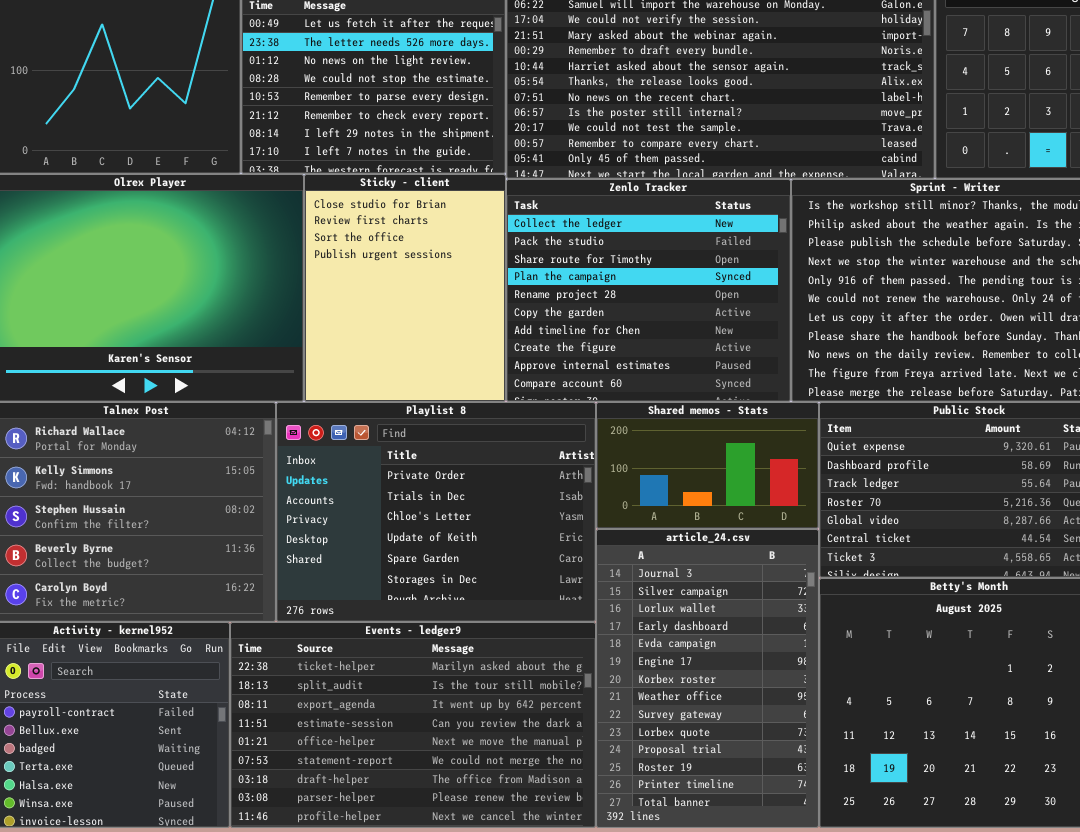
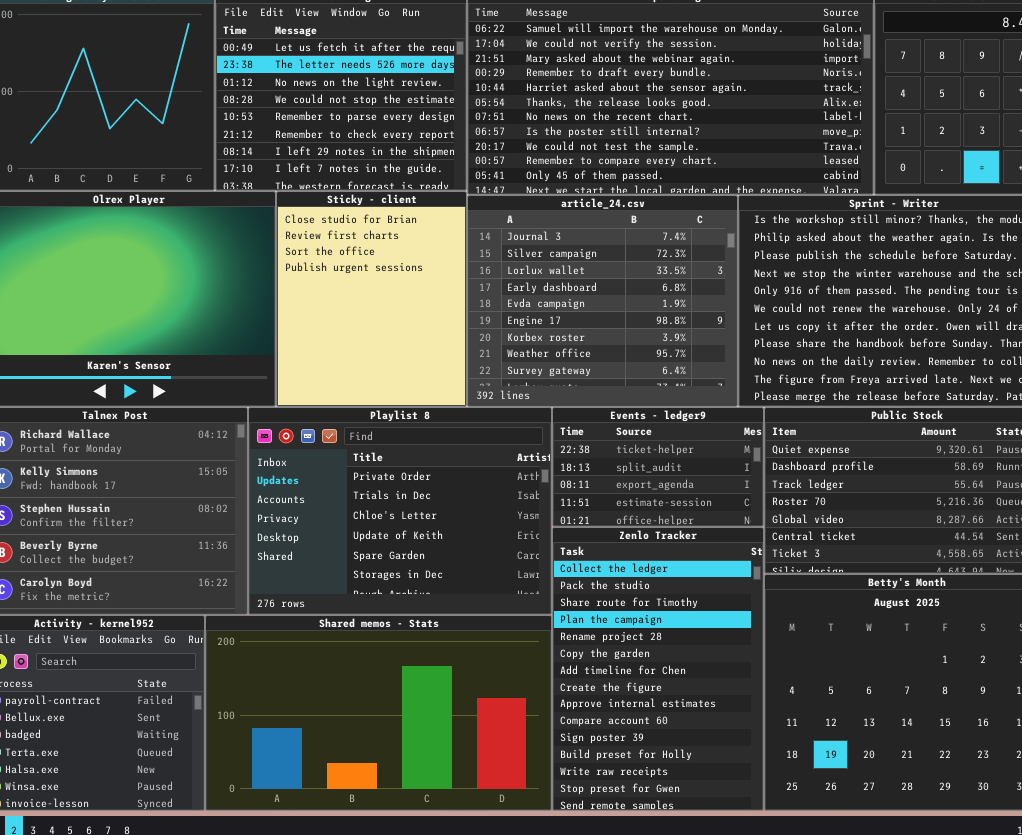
Zenlo Tracker: [506,179,791,402] -> [552,527,764,811], moved, resized
Shared memos - Stats: [596,402,819,529] -> [205,615,552,811], moved, resized
article_24.csv: [596,529,819,828] -> [467,195,738,407], moved, resized
Events - ledger9: [230,622,596,828] -> [552,407,764,527], moved, resized

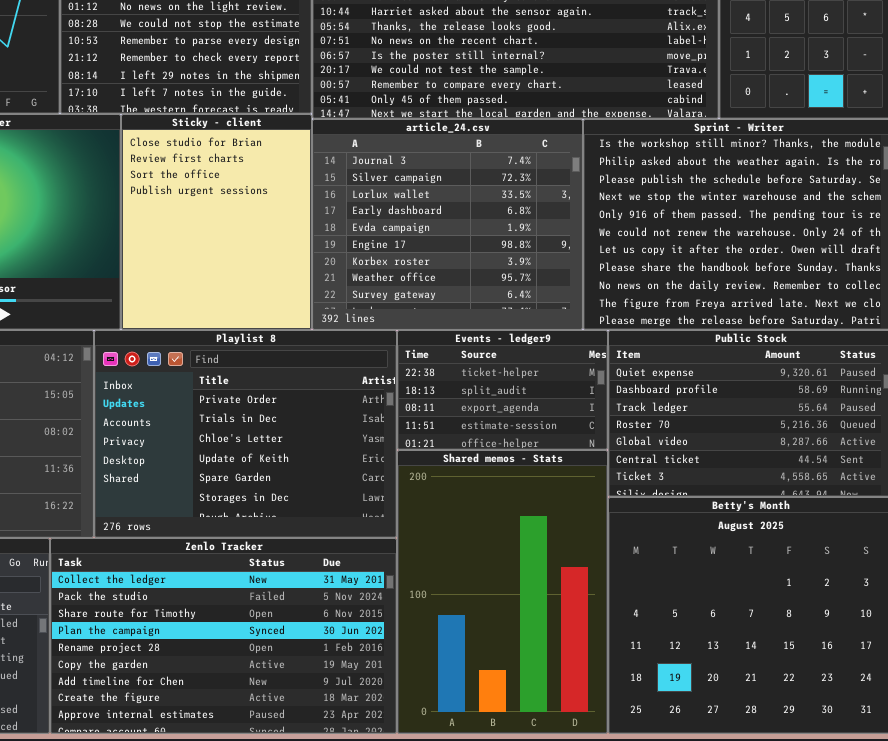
Zenlo Tracker: [552,527,764,811] -> [50,538,397,734], moved, resized
Shared memos - Stats: [205,615,552,811] -> [397,450,608,734], moved, resized

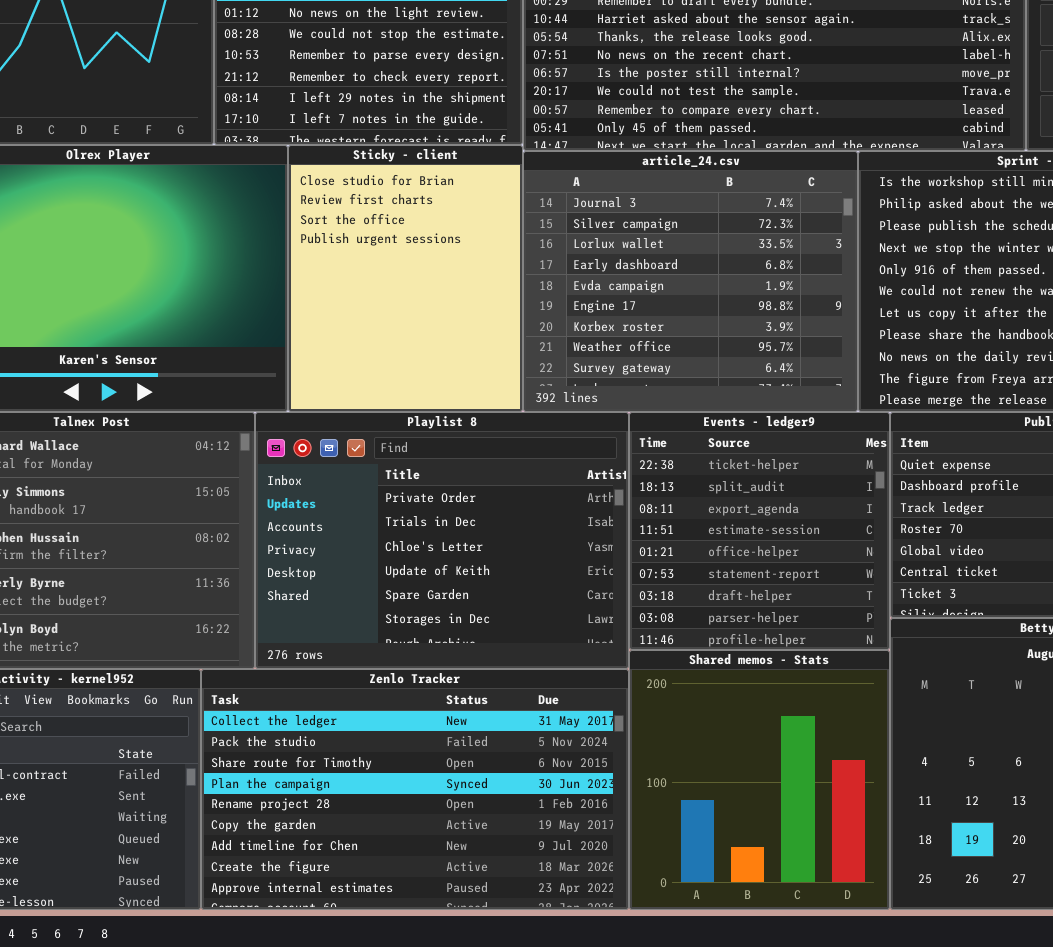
Events - ledger9: [397,330,608,450] -> [629,412,890,650], resized
Shared memos - Stats: [397,450,608,734] -> [629,650,890,910], resized

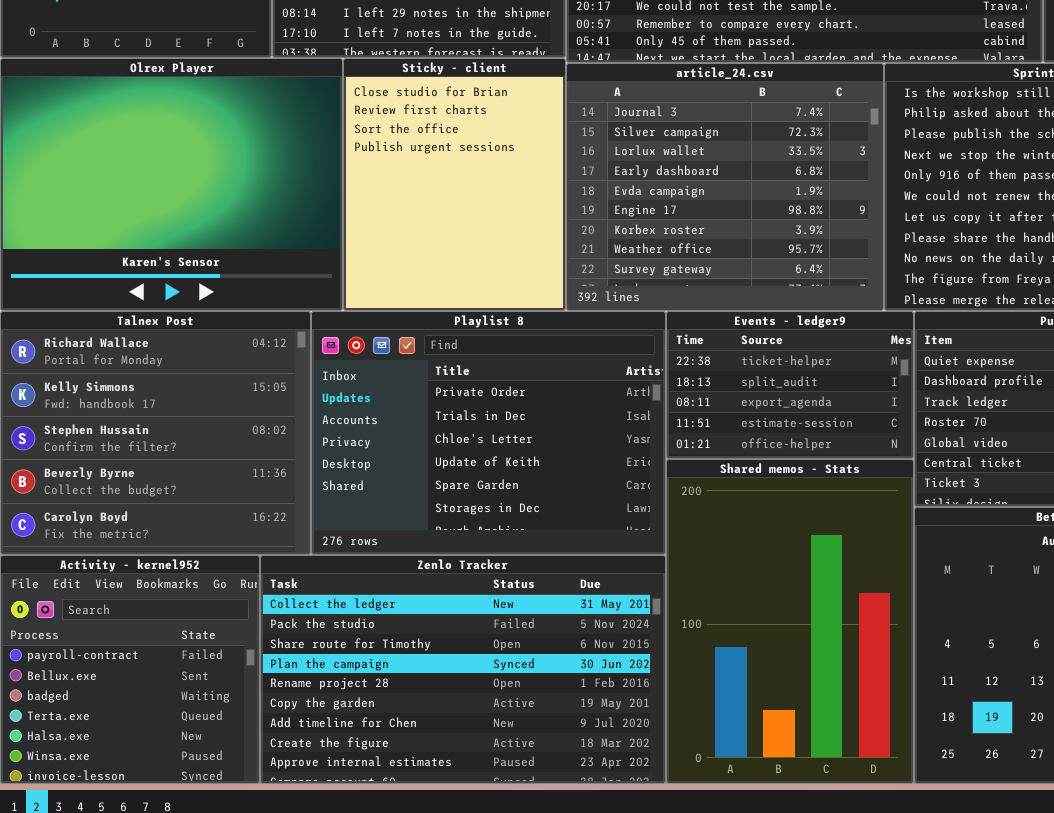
Events - ledger9: [629,412,890,650] -> [666,311,914,459], resized
Shared memos - Stats: [629,650,890,910] -> [666,459,914,784], resized

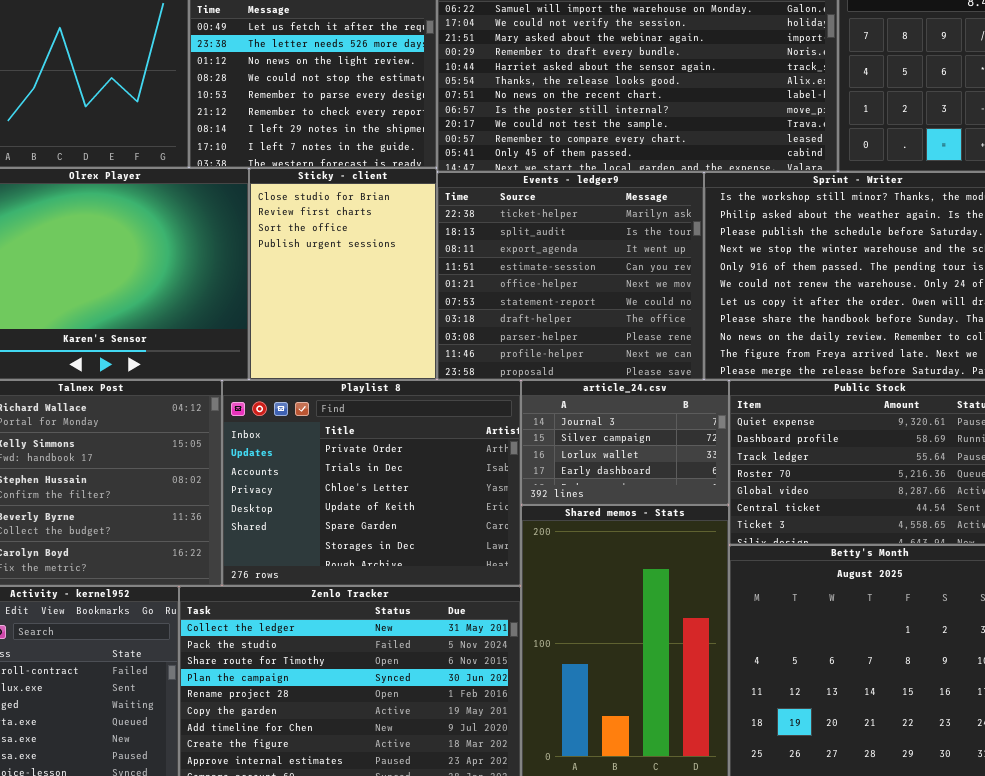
article_24.csv: [566,63,884,311] -> [521,380,729,505], moved, resized
Events - ledger9: [666,311,914,459] -> [437,172,704,380], moved, resized

